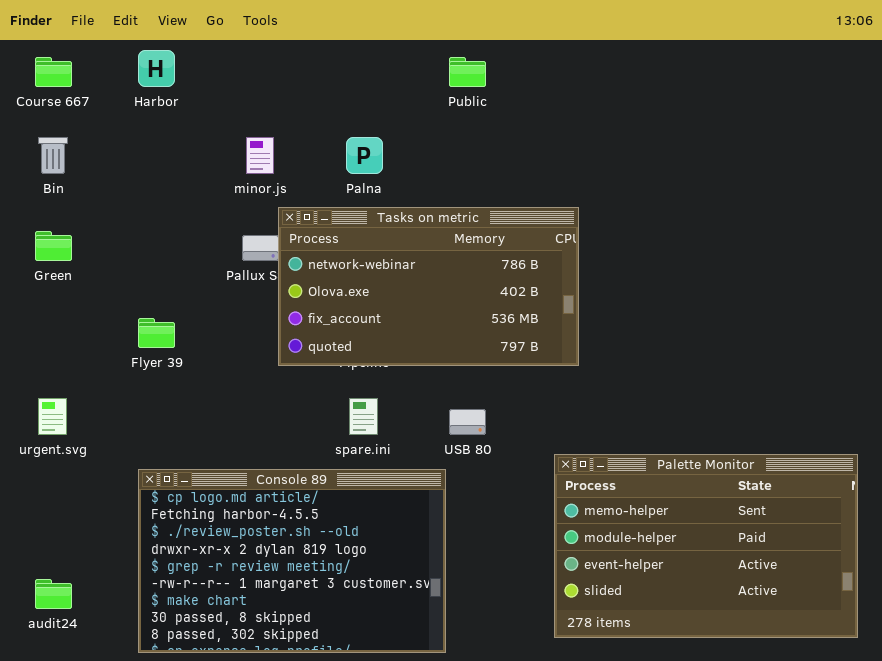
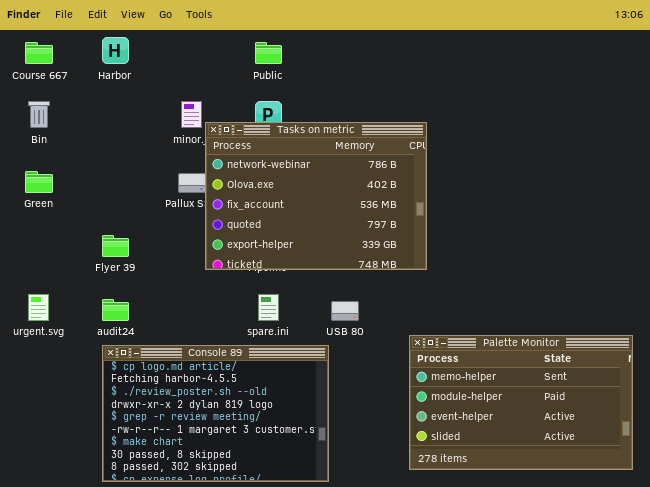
Public: [449,57,486,87] -> [255,42,282,64], moved
Tasks on metric: [278,207,579,366] -> [205,122,427,270], resized
audit24: [35,579,72,609] -> [102,299,129,321], moved

